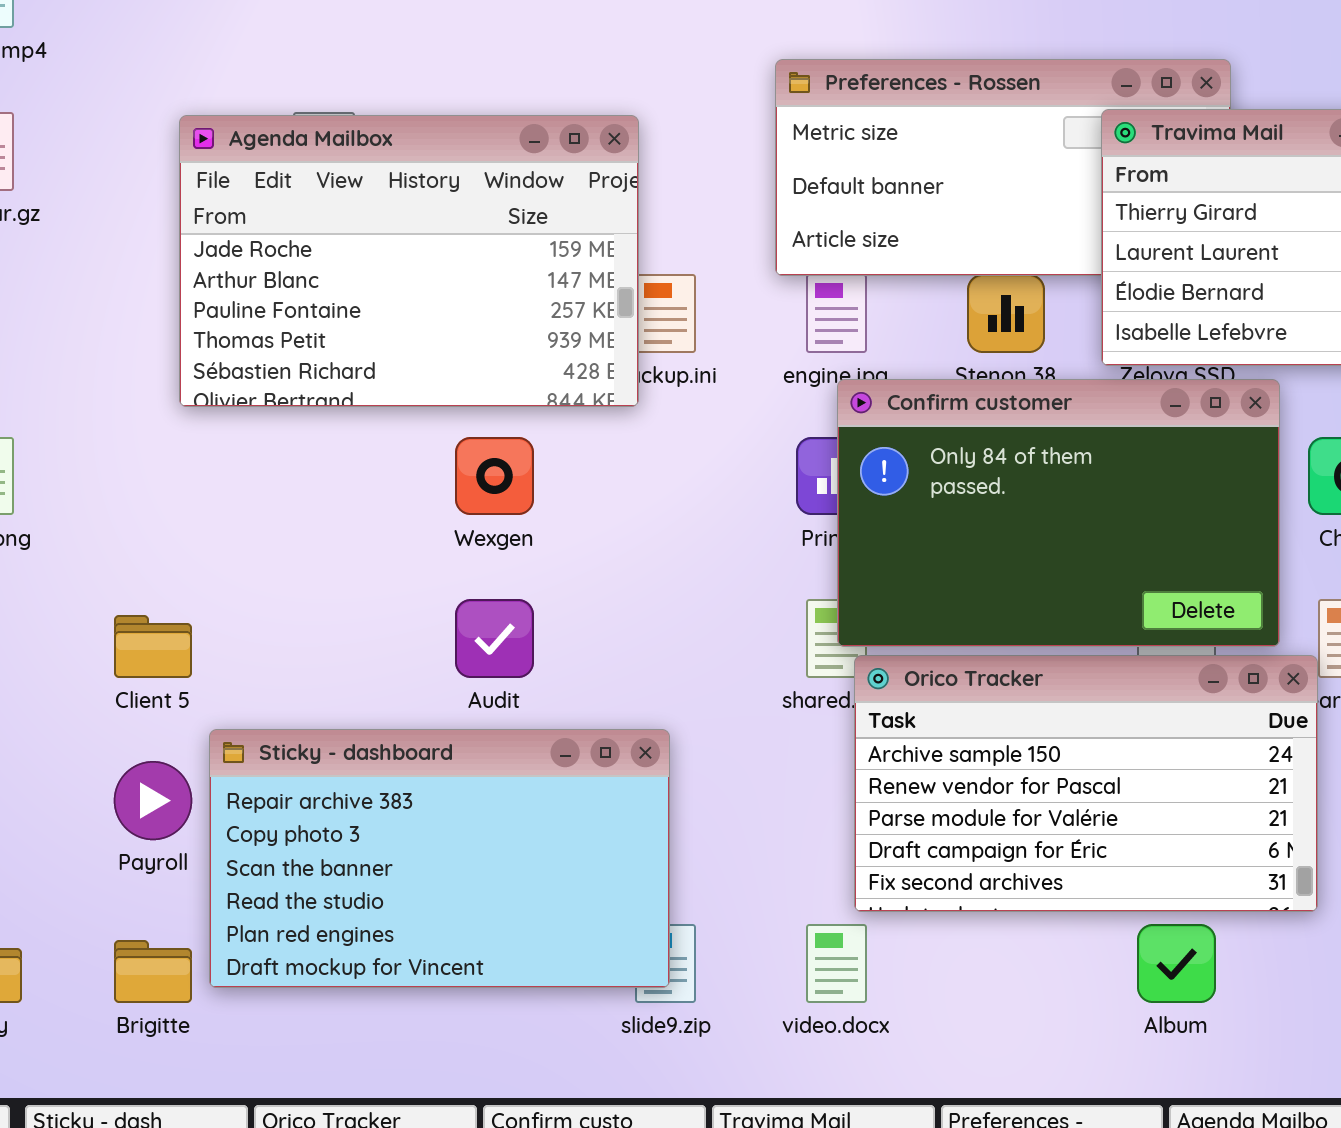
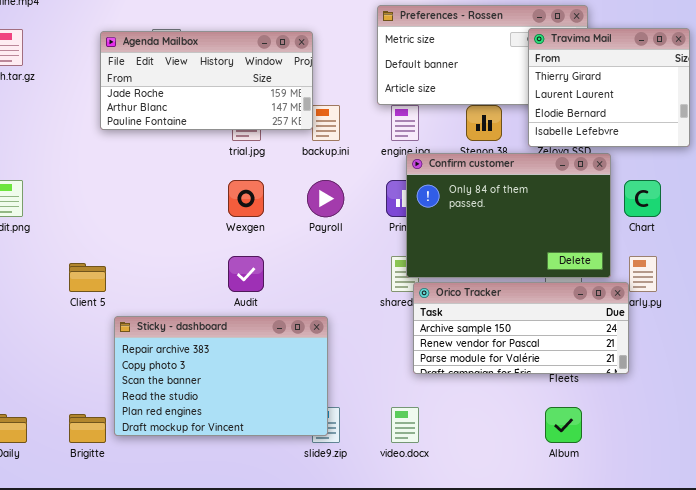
Agenda Mailbox: [179,115,639,407] -> [100,31,313,130], resized
Orico Tracker: [854,655,1318,912] -> [413,282,629,374], resized
Payroll: [114,761,192,840] -> [307,180,344,217], moved

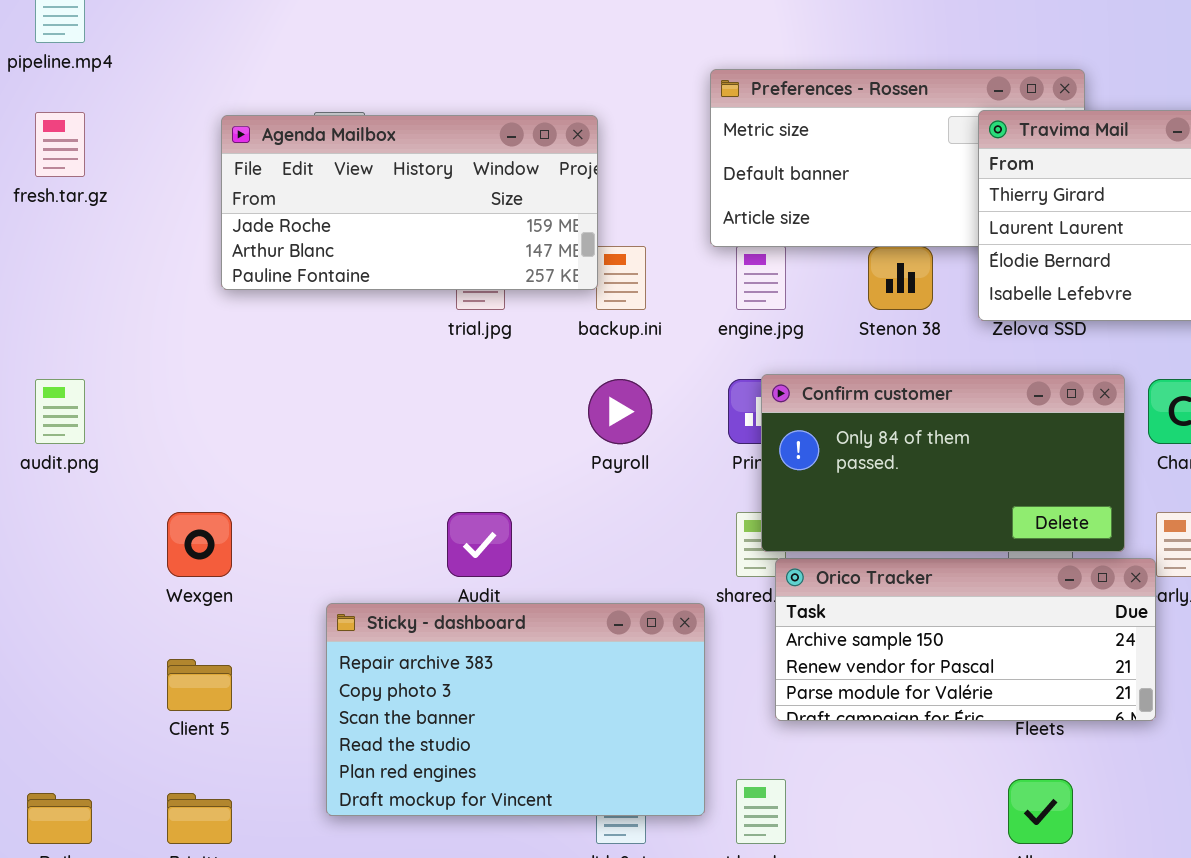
Confirm customer: [406,153,611,278] -> [761,374,1125,552], resized
Wexgen: [228,180,264,217] -> [167,512,232,577], moved
Client 5: [69,263,106,292] -> [167,659,232,711], moved
Sticky - dashboard: [114,316,328,436] -> [326,603,705,816], moved

